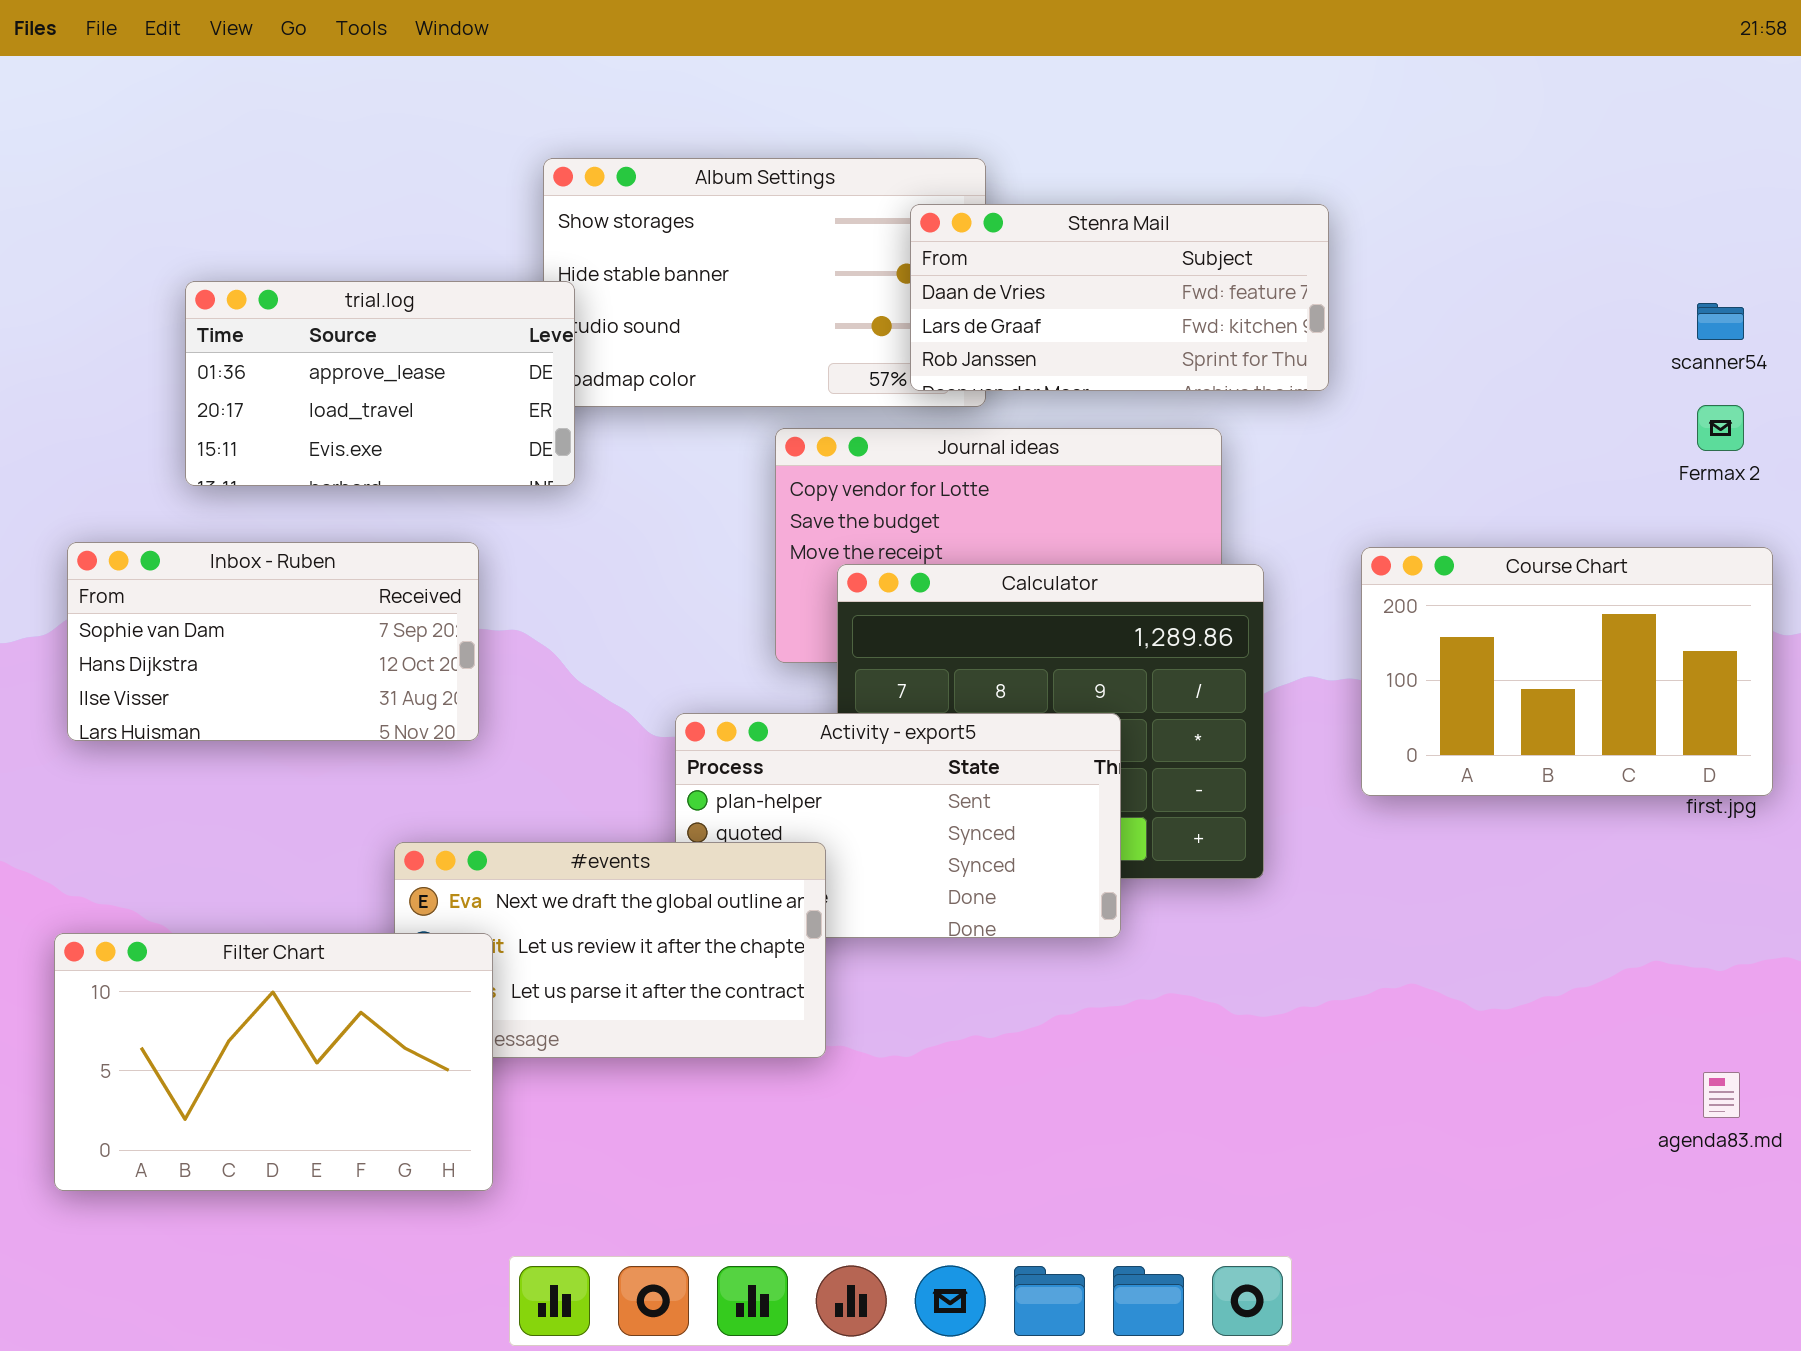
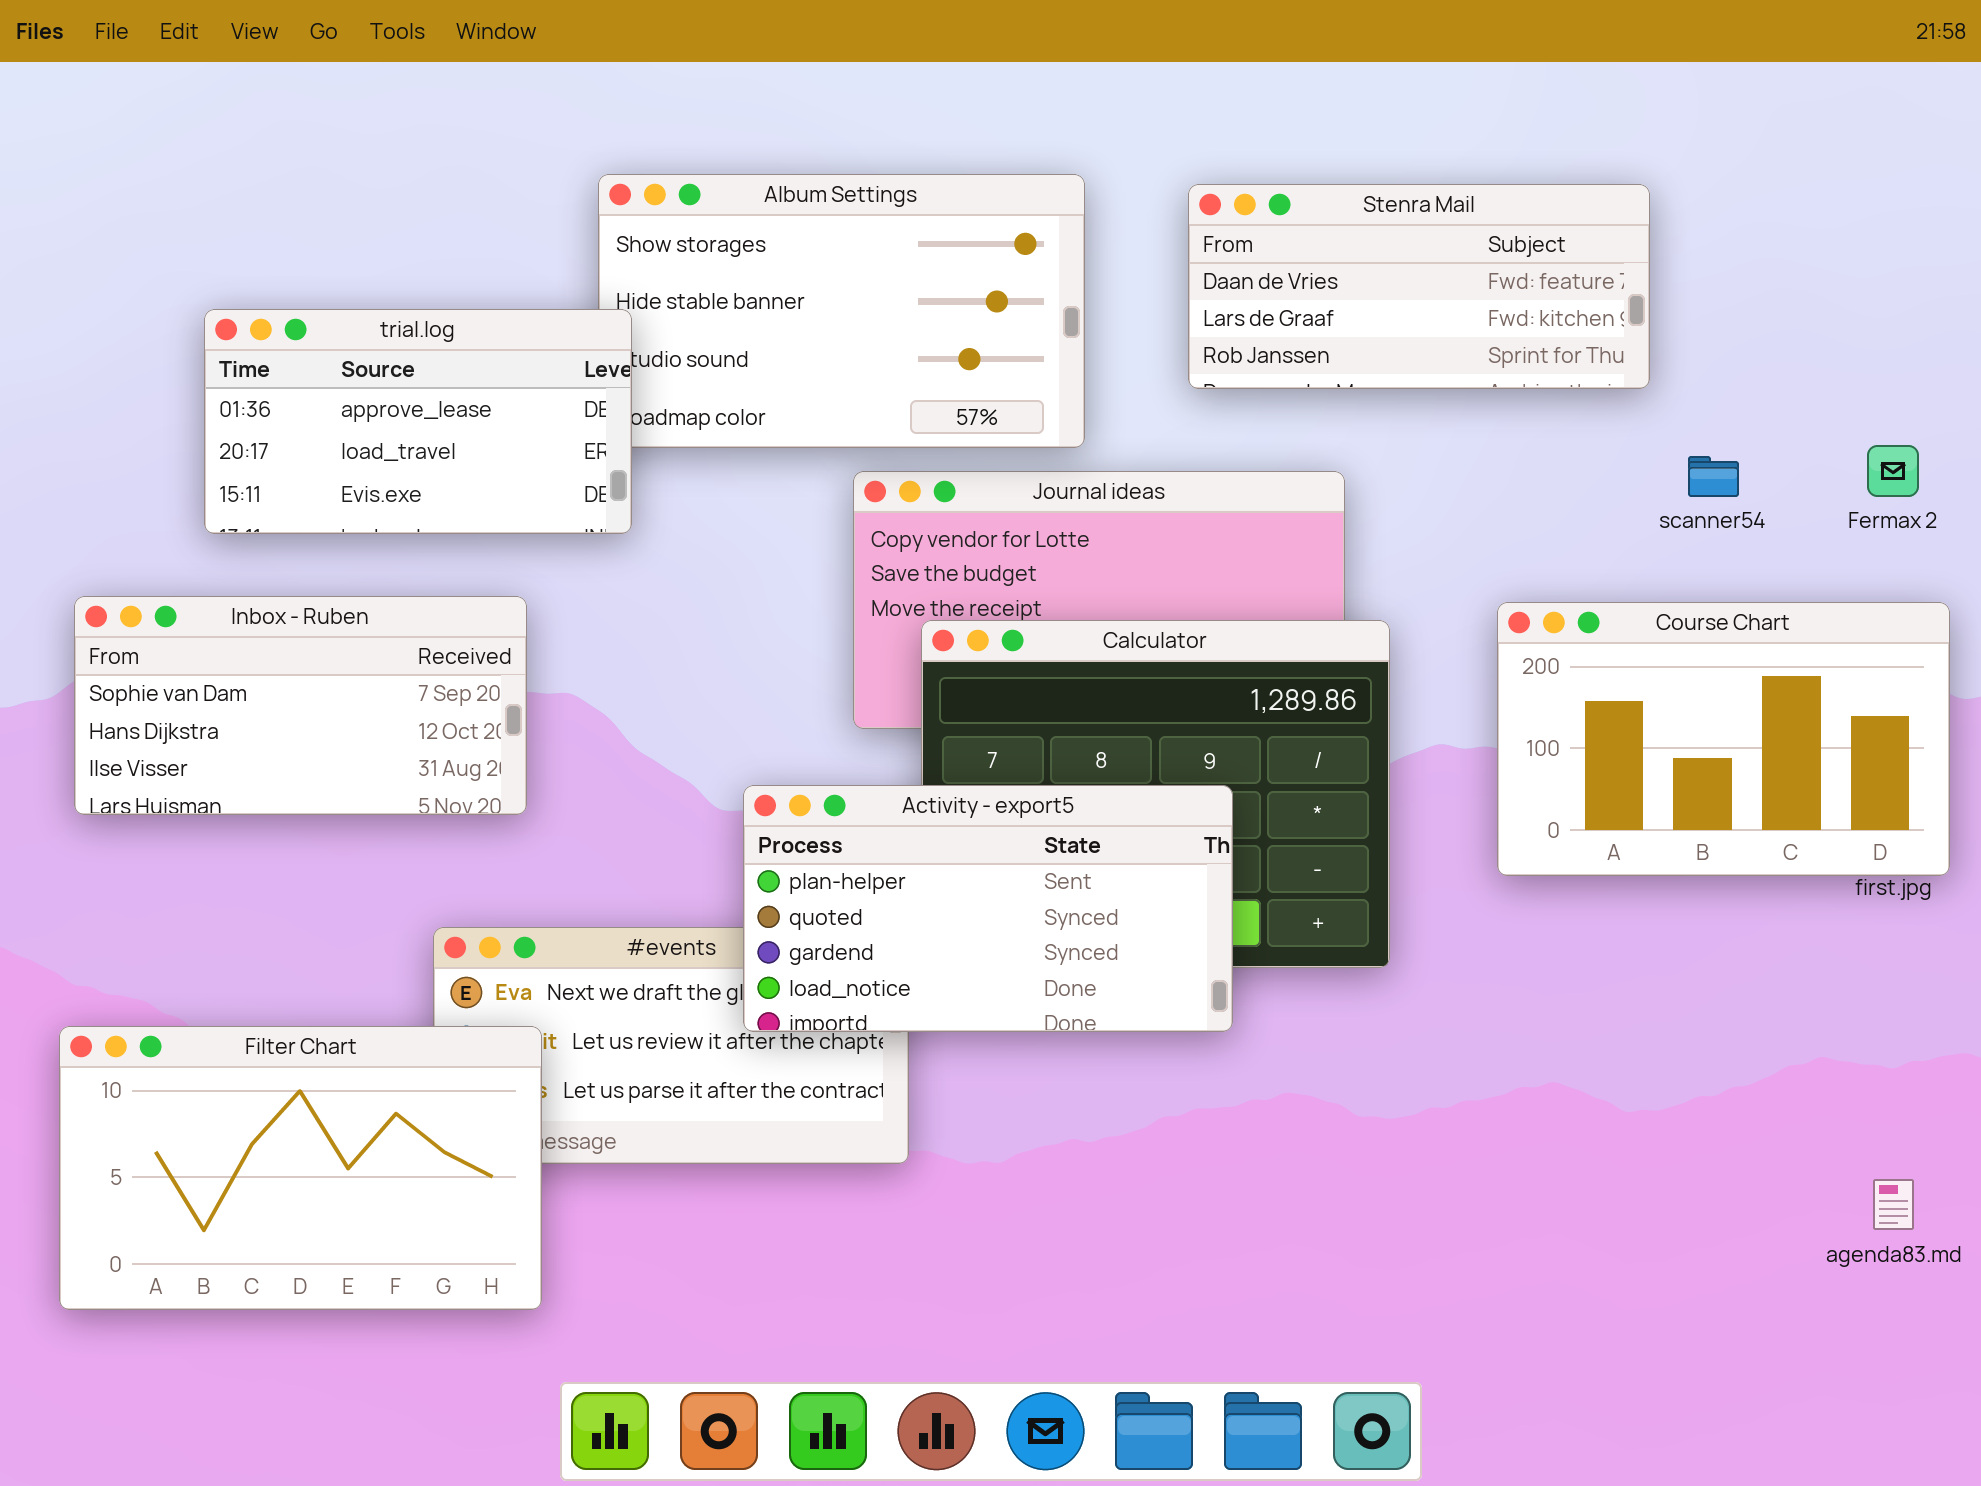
Stenra Mail: [910,204,1329,391] -> [1188,184,1650,389], moved
scanner54: [1697,303,1744,340] -> [1688,456,1739,497], moved
Activity - export5: [675,713,1121,938] -> [743,785,1233,1032], raised

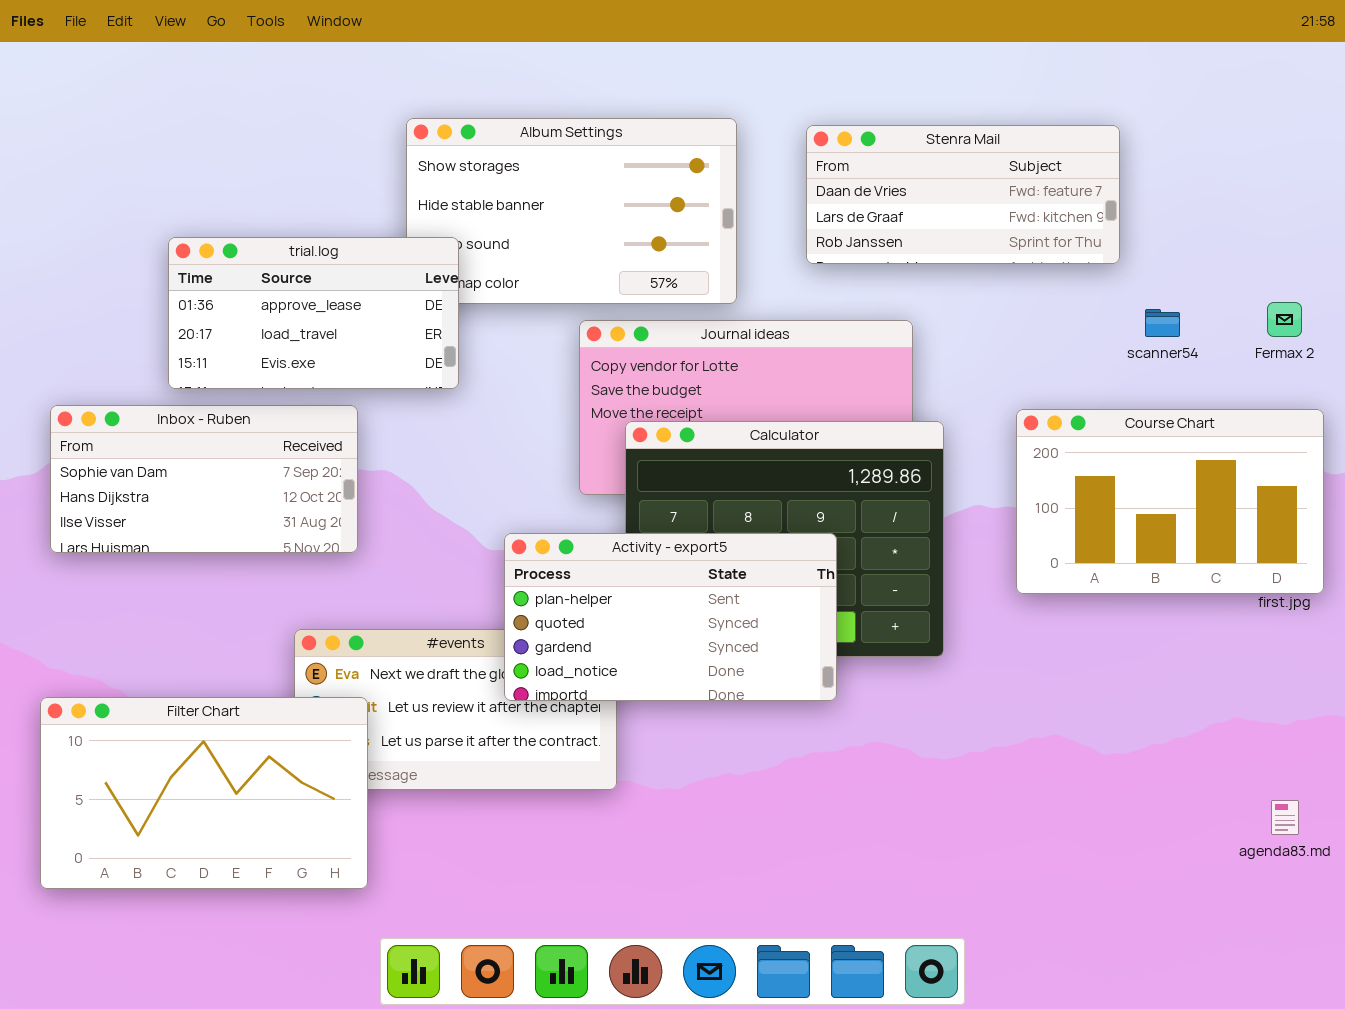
trial.log: [204,309,632,534] -> [168,237,459,389], moved

